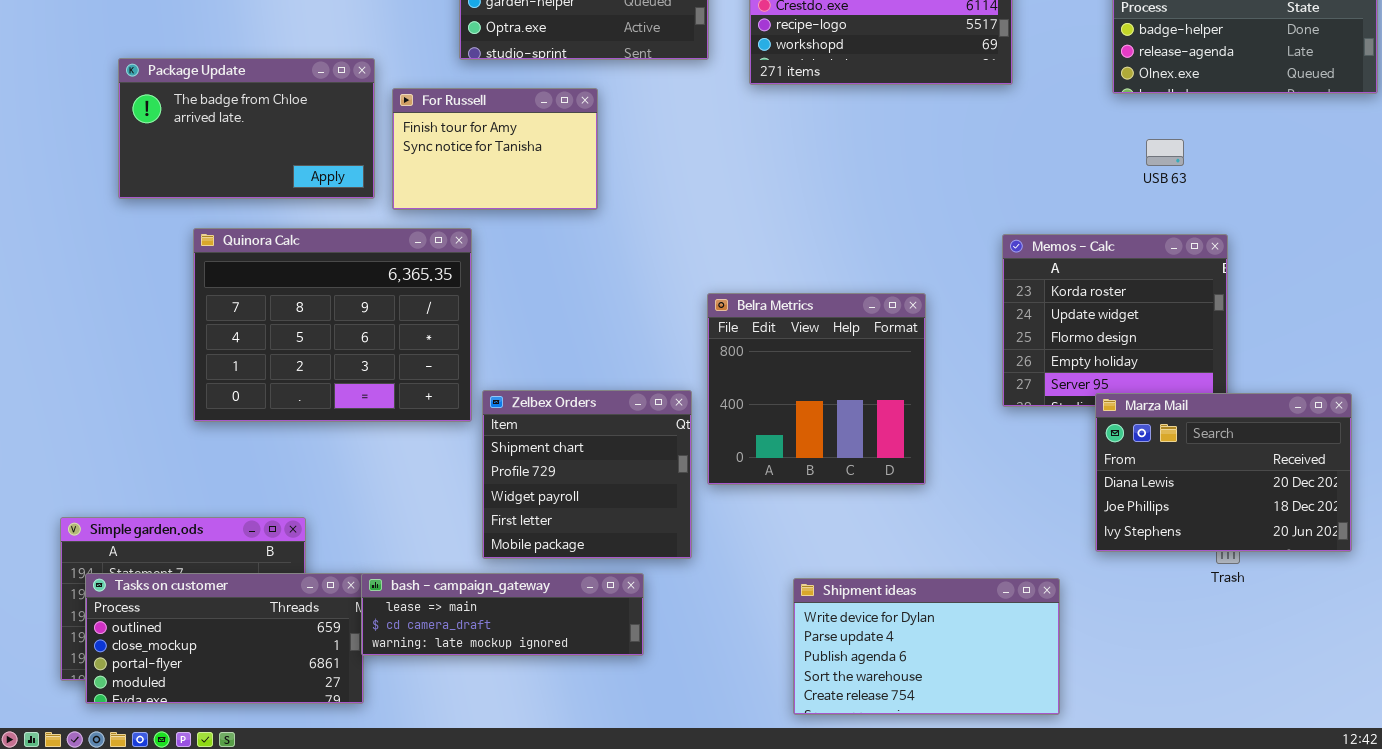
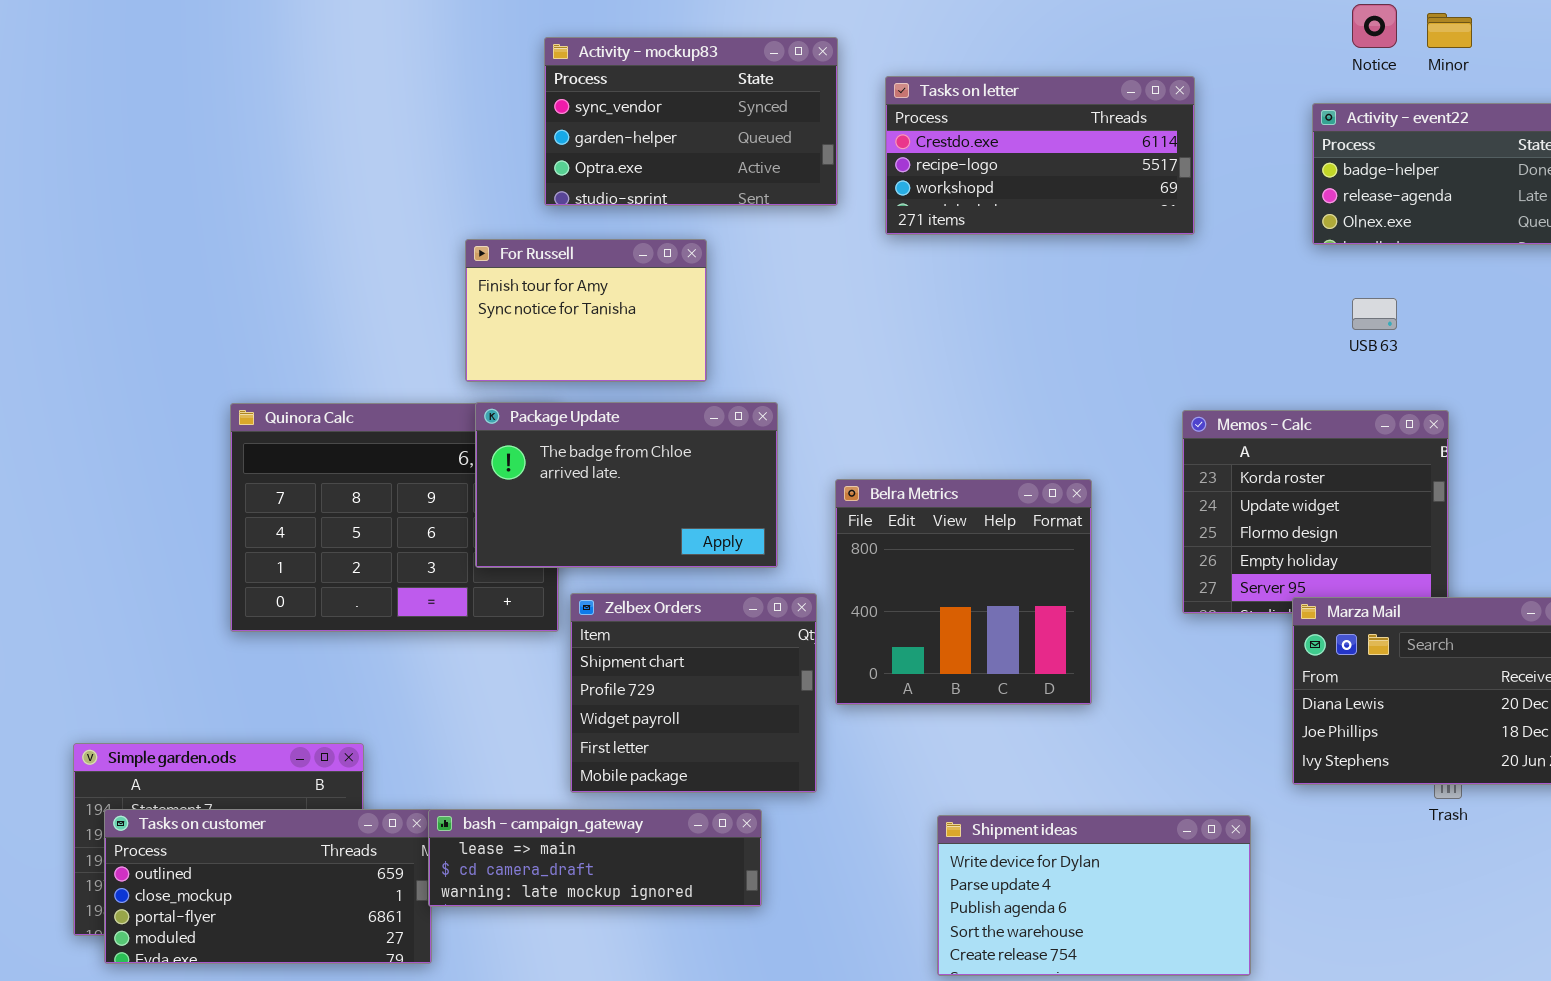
Package Update: [118,58,375,199] -> [475,402,778,568], moved

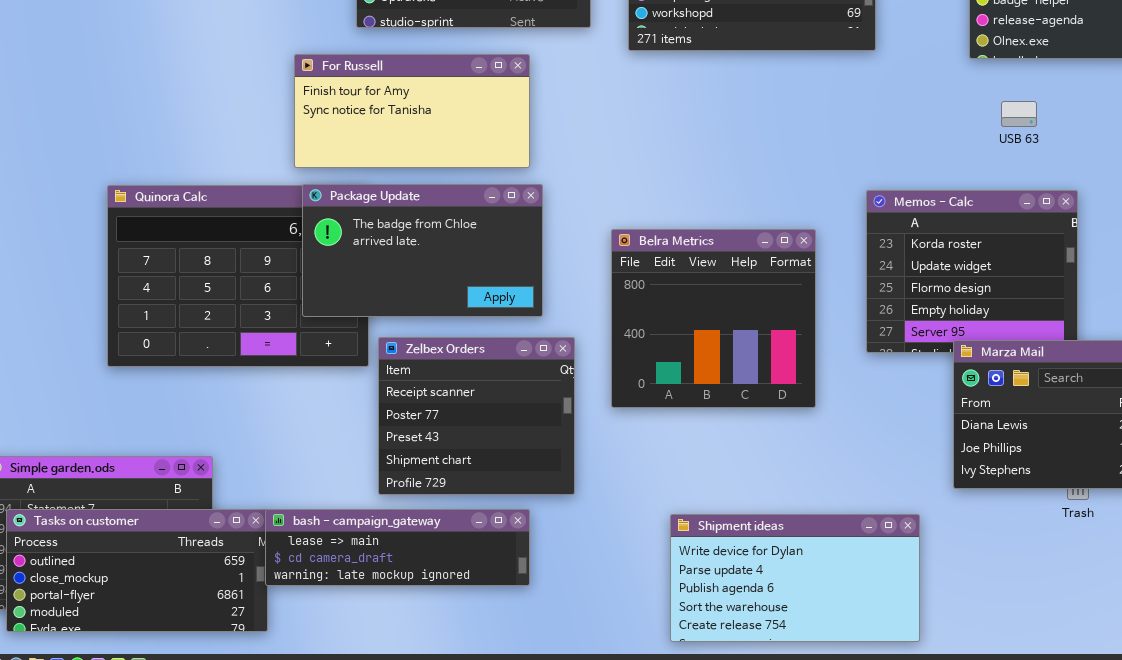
For Russell: [465,239,707,382] -> [294,54,530,168], resized
Belra Metrics: [835,479,1092,705] -> [611,229,816,408], moved
Zelbex Orders: [570,593,817,793] -> [378,337,575,495], scrolled up 3 rows

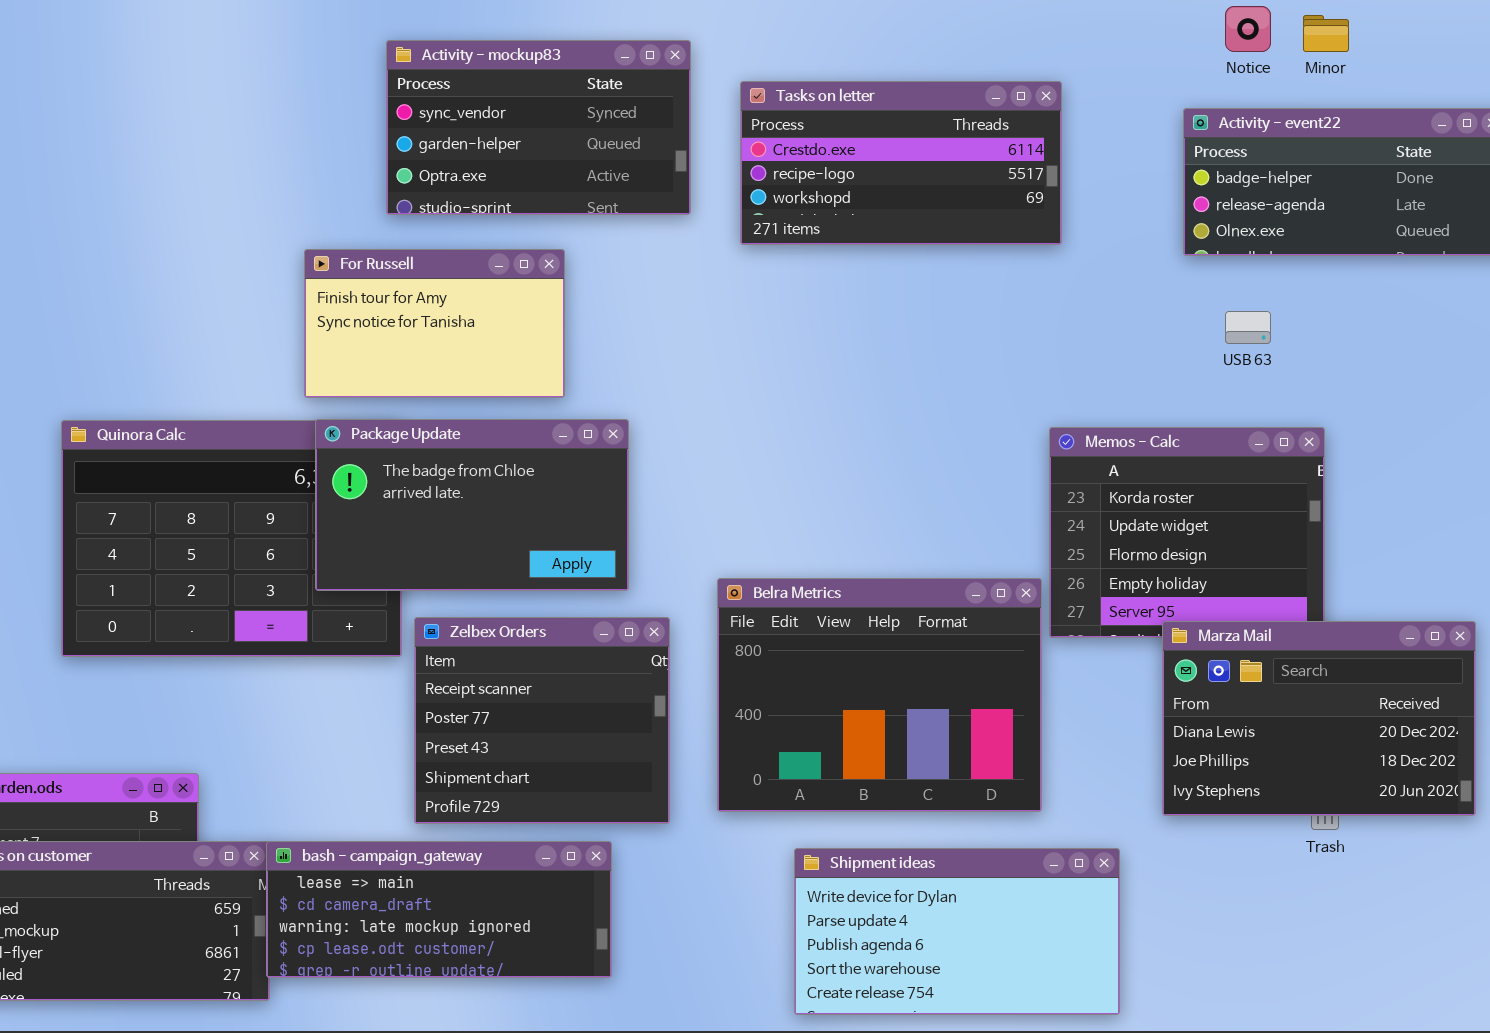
For Russell: [294,54,530,168] -> [304,249,565,398], resized
Belra Metrics: [611,229,816,408] -> [717,578,1042,812], moved, resized
bash - campaign_gateway: [265,509,530,586] -> [266,841,612,978], resized

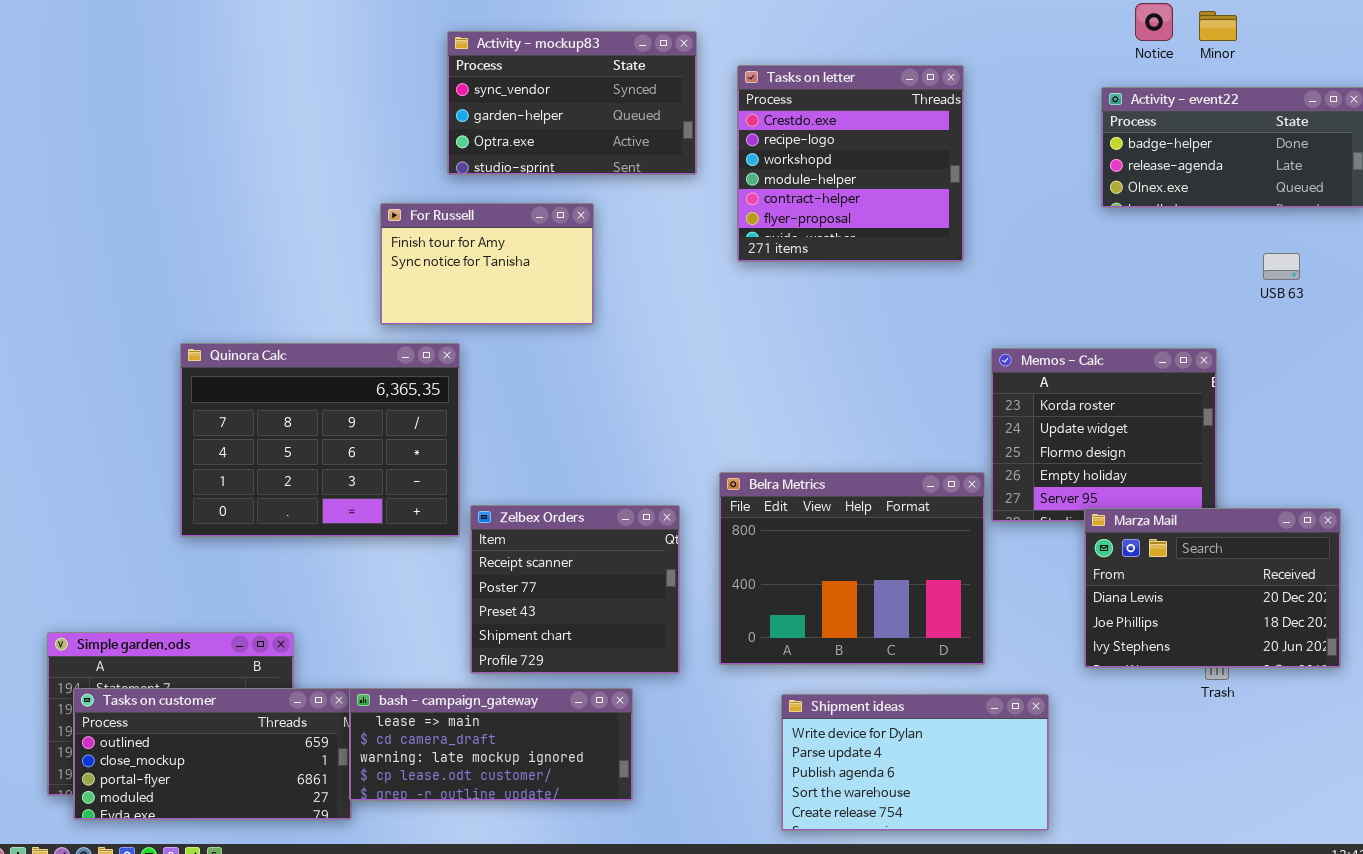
Tasks on letter: [740,81,1062,245] -> [737,65,964,262], resized
USB 63: [1225,311,1271,344] -> [1263,253,1300,280], moved
Package Update: [315,419,629,591] -> none, closed

